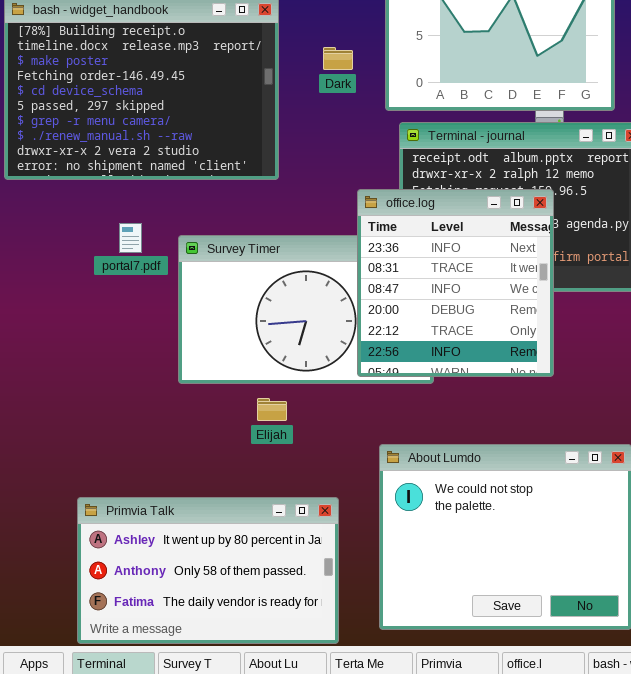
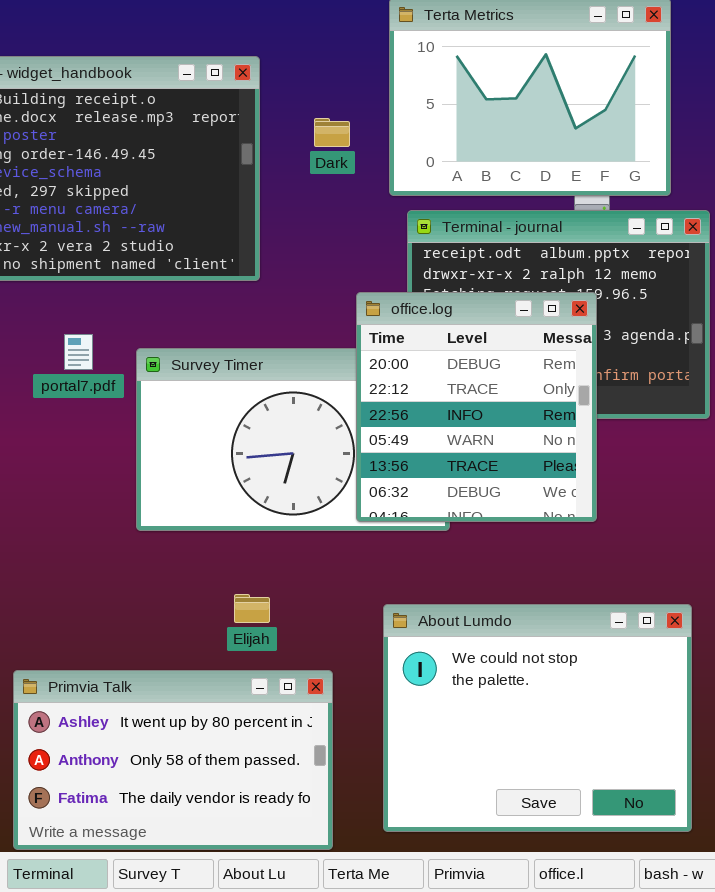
office.log: [357,189,554,377] -> [356,292,597,522], scrolled down 3 rows
Elijah: [257,398,287,421] -> [234,594,270,623], moved

